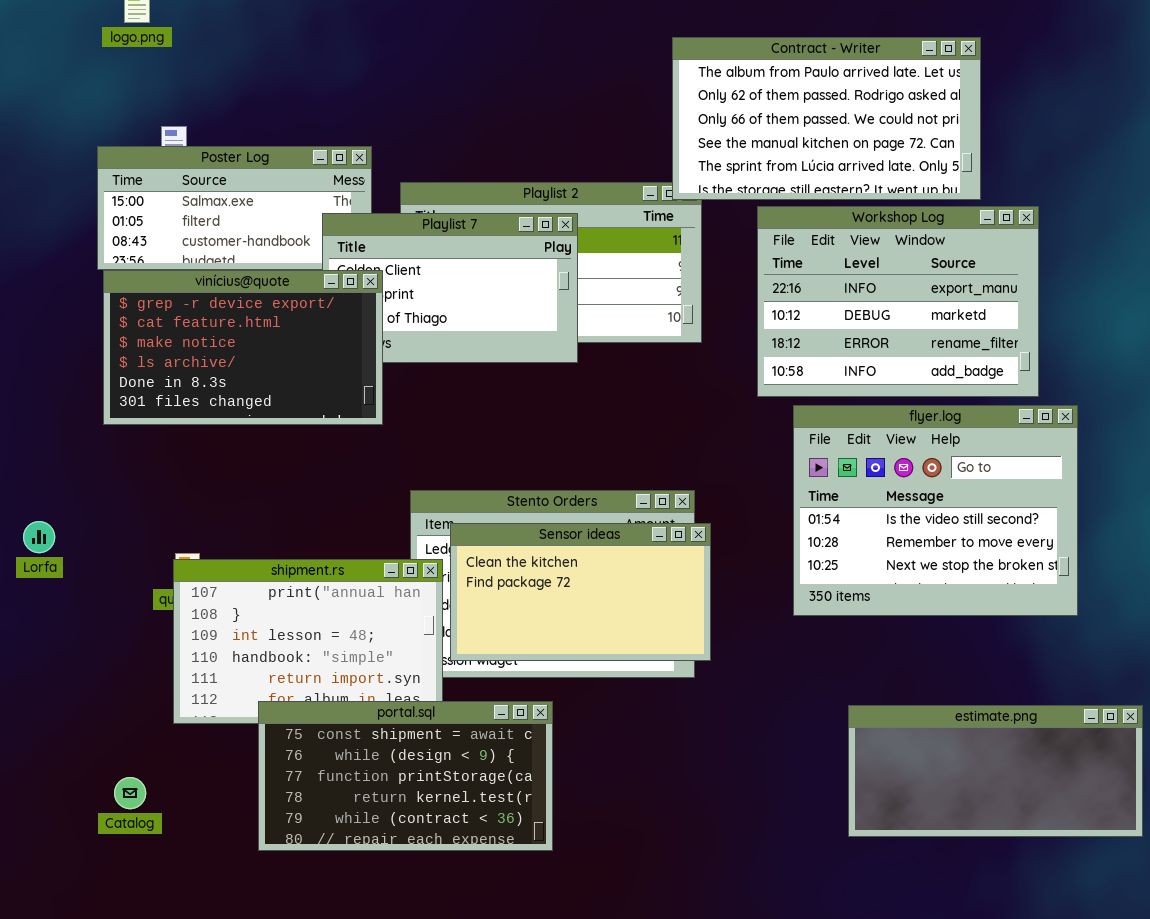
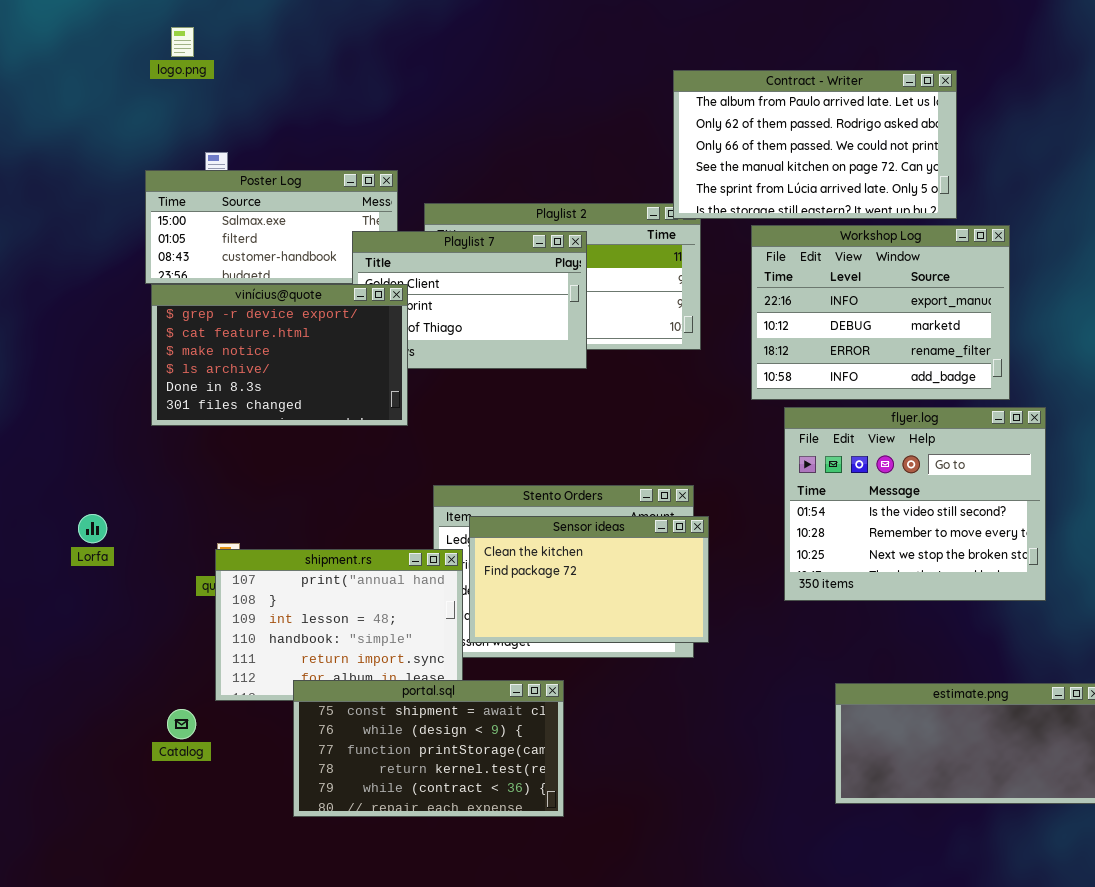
Catalog: [114,777,146,809] -> [167,709,196,739], moved

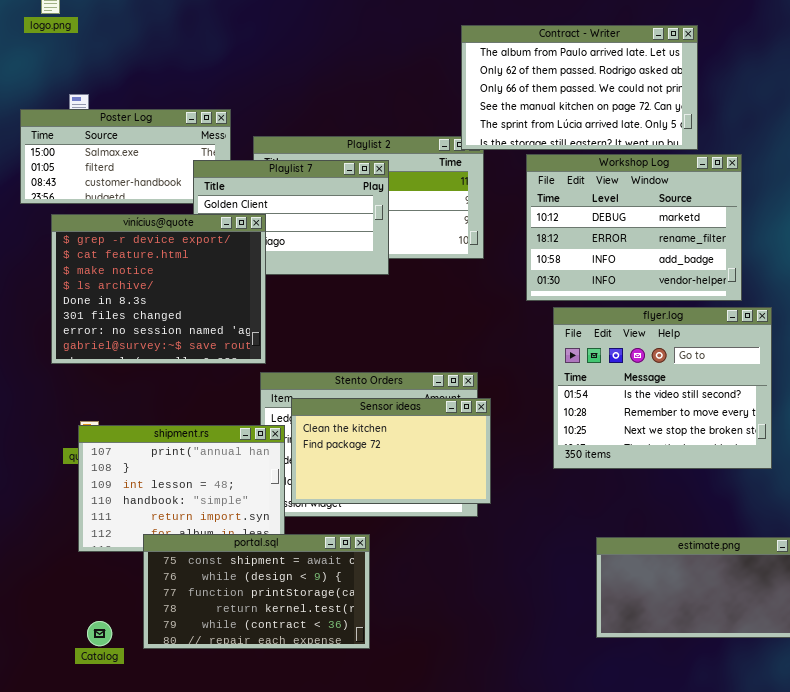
Workshop Log: [751,225,1010,400] -> [526,154,742,301], scrolled down 1 row
vinícius@quote: [151,284,408,426] -> [51,214,266,364], moved, resized
Catalog: [167,709,196,739] -> [87,621,112,646], moved

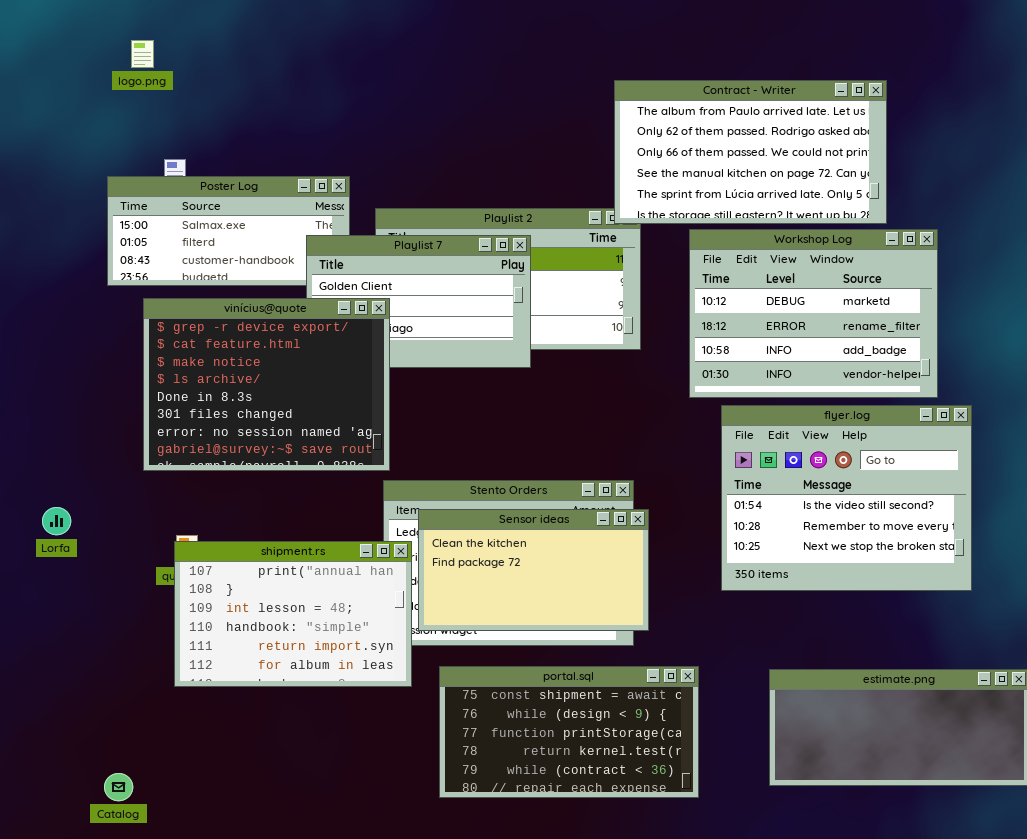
portal.sql: [143,534,370,649] -> [439,666,699,798], moved
Catalog: [87,621,112,646] -> [104,773,133,801], moved

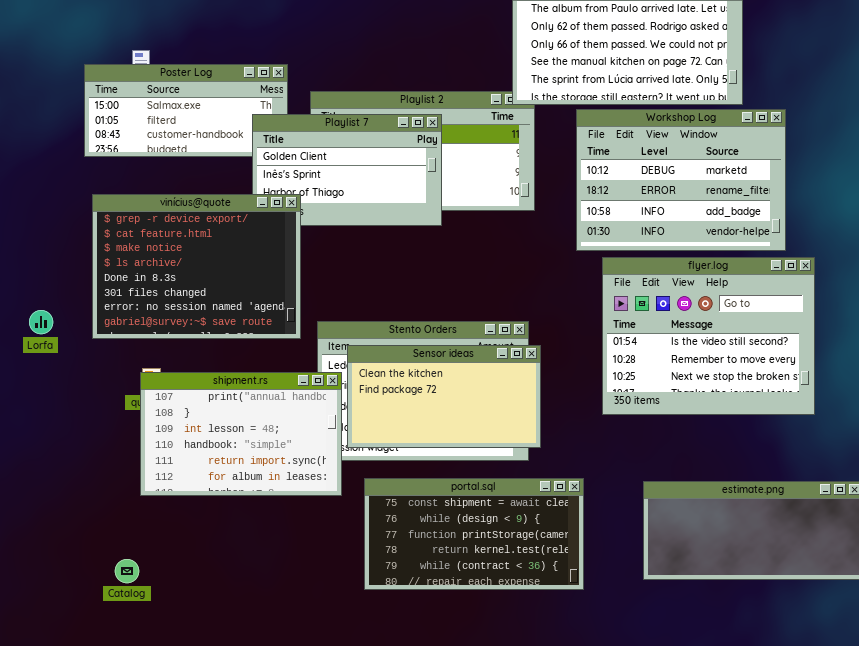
vinícius@quote: [143,298,390,471] -> [92,194,301,339], moved
Lorfa: [42,507,71,535] -> [29,310,53,334], moved
Catalog: [104,773,133,801] -> [115,559,139,583], moved

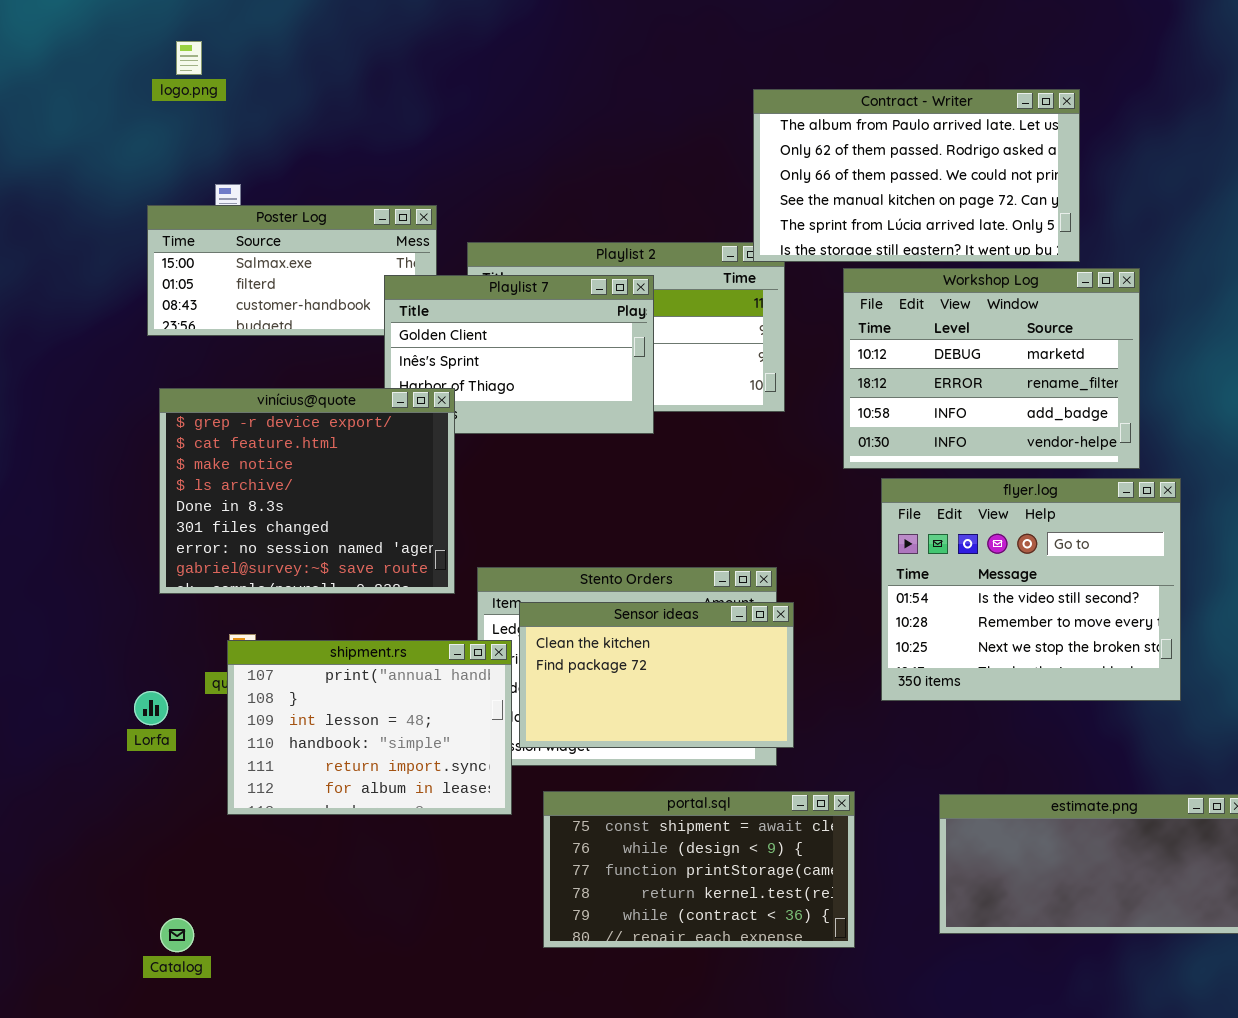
Lorfa: [29,310,53,334] -> [134,691,168,725], moved
Catalog: [115,559,139,583] -> [160,918,194,952], moved

